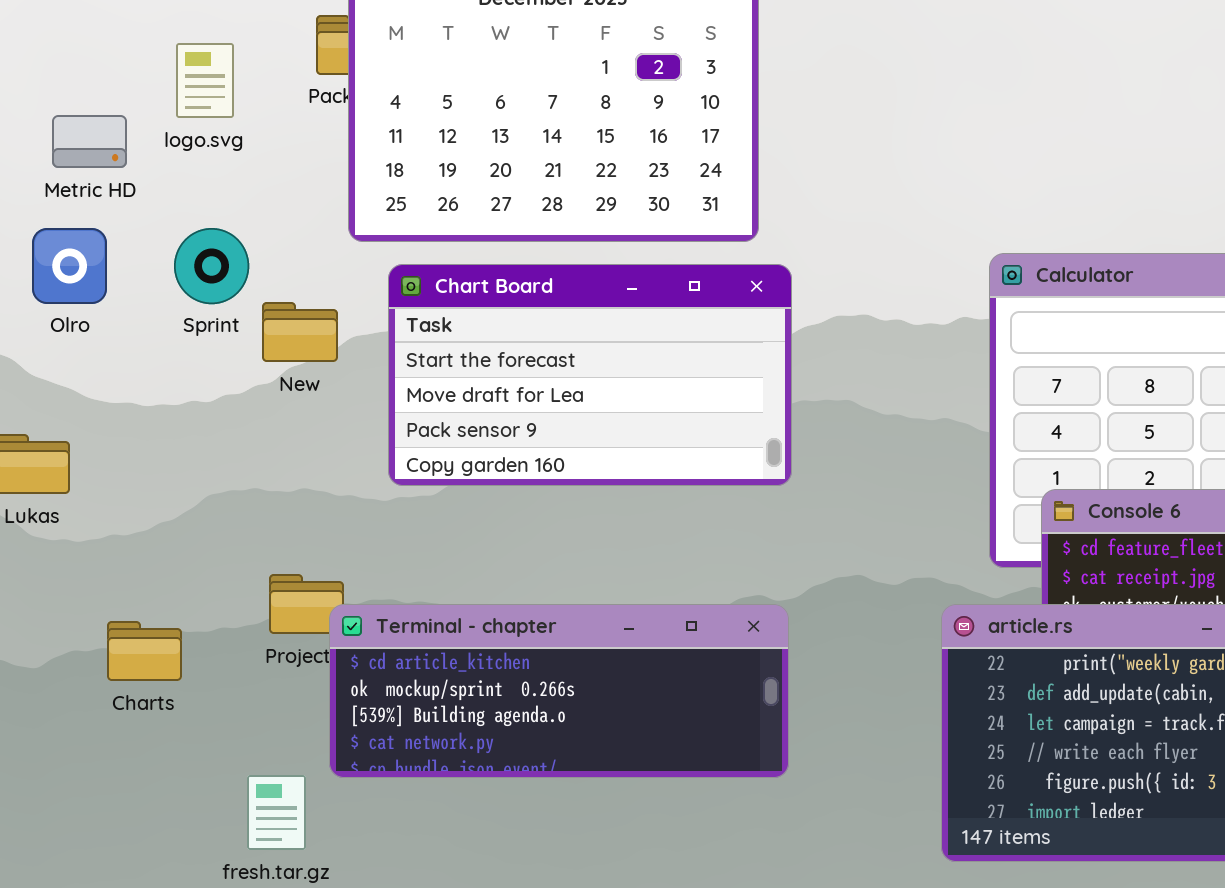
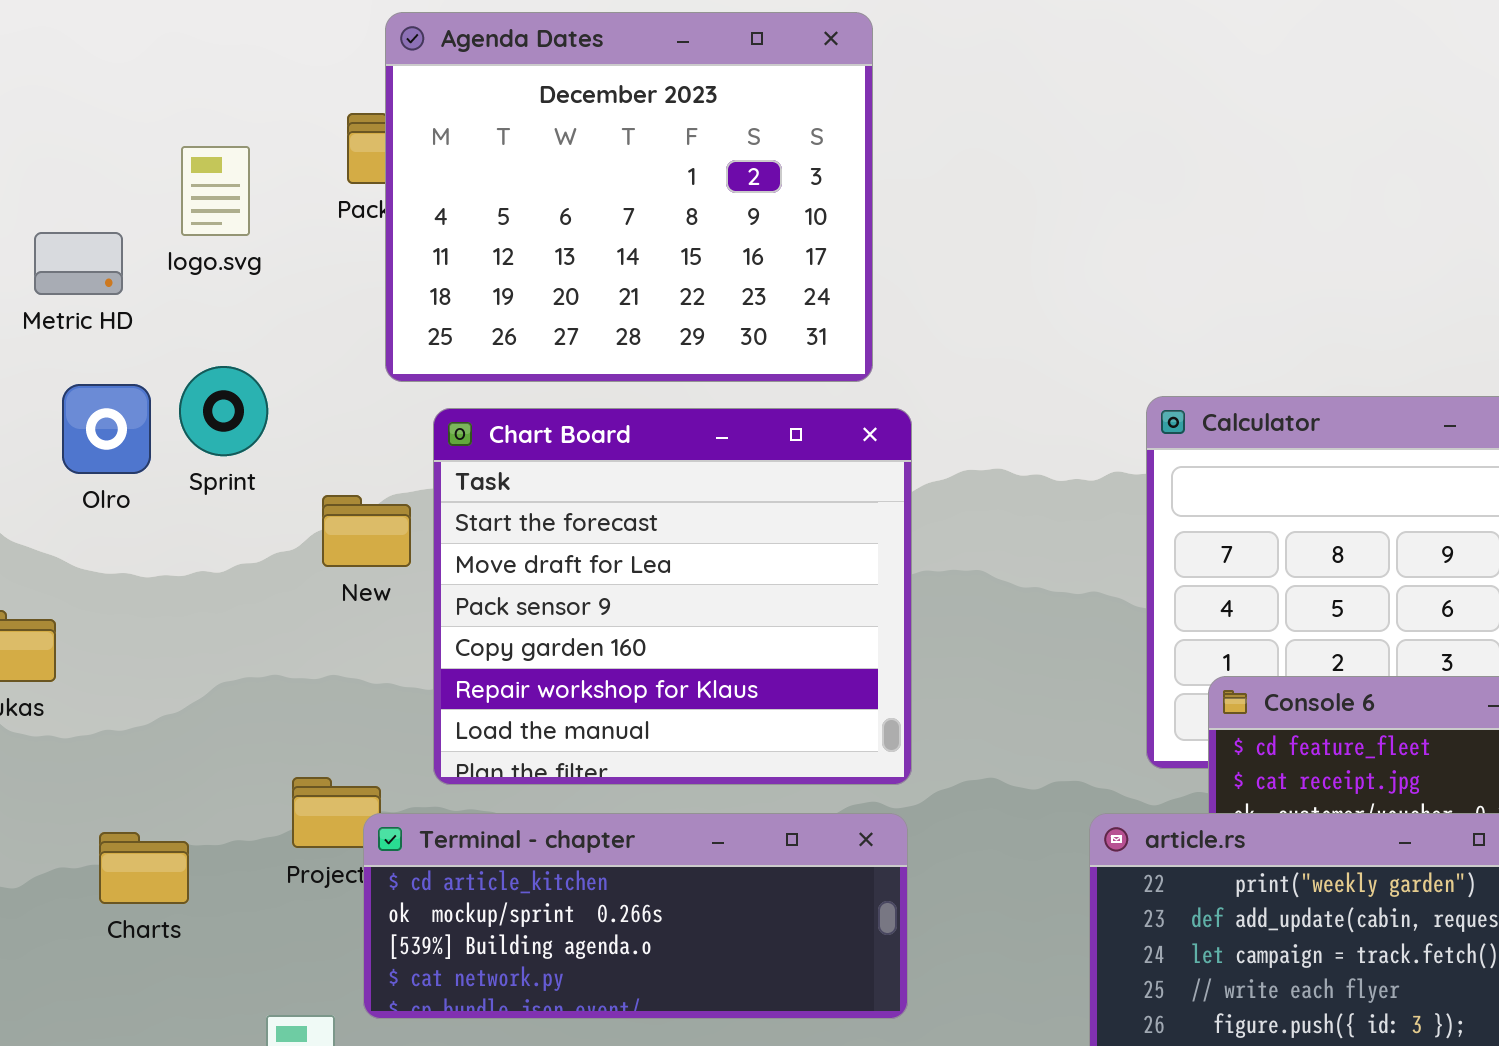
Olro: [32,228,107,304] -> [62,384,151,474], moved
Chart Board: [388,264,792,486] -> [433,408,912,785], resized
New: [262,302,338,362] -> [322,495,411,567], moved

